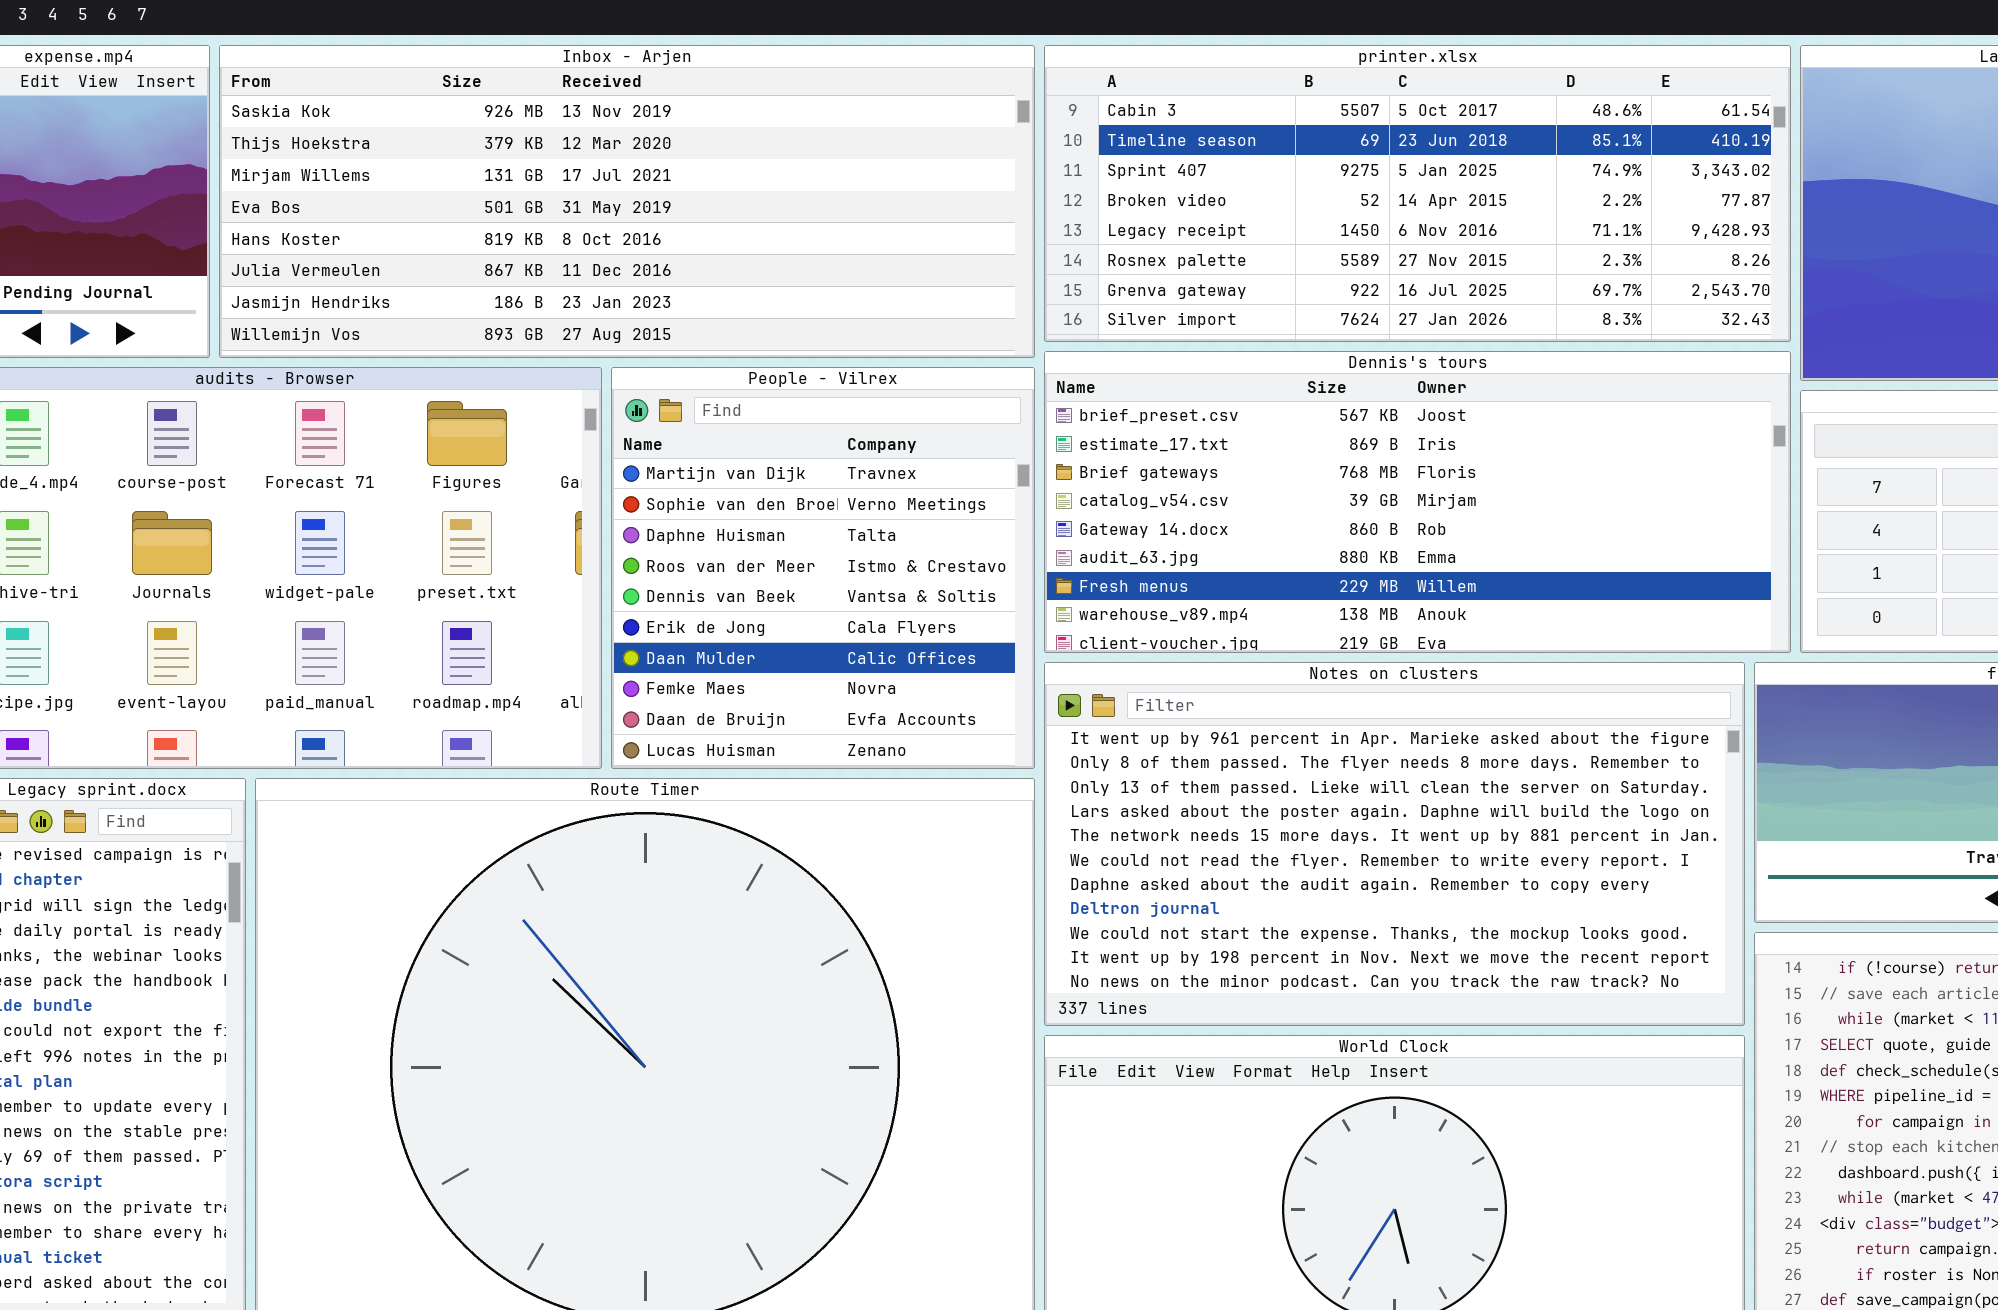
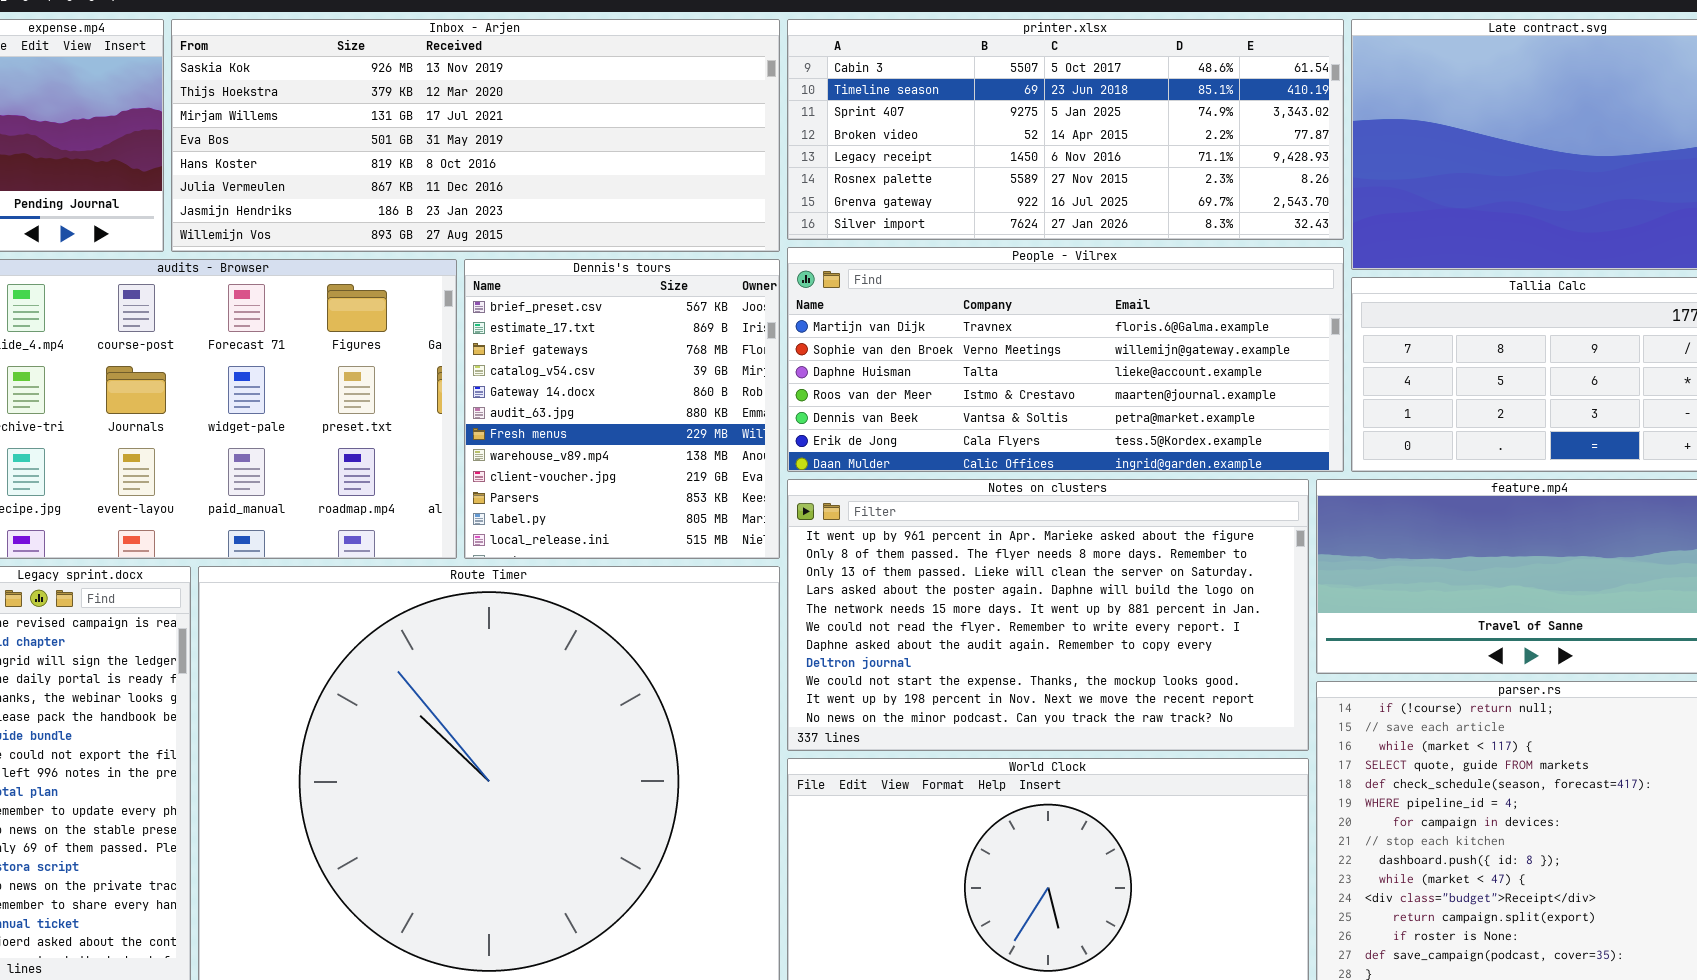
Dennis's tours: [1044,351,1791,653] -> [464,259,780,559], moved, resized
People - Vilrex: [611,367,1035,769] -> [787,247,1344,472], moved, resized

